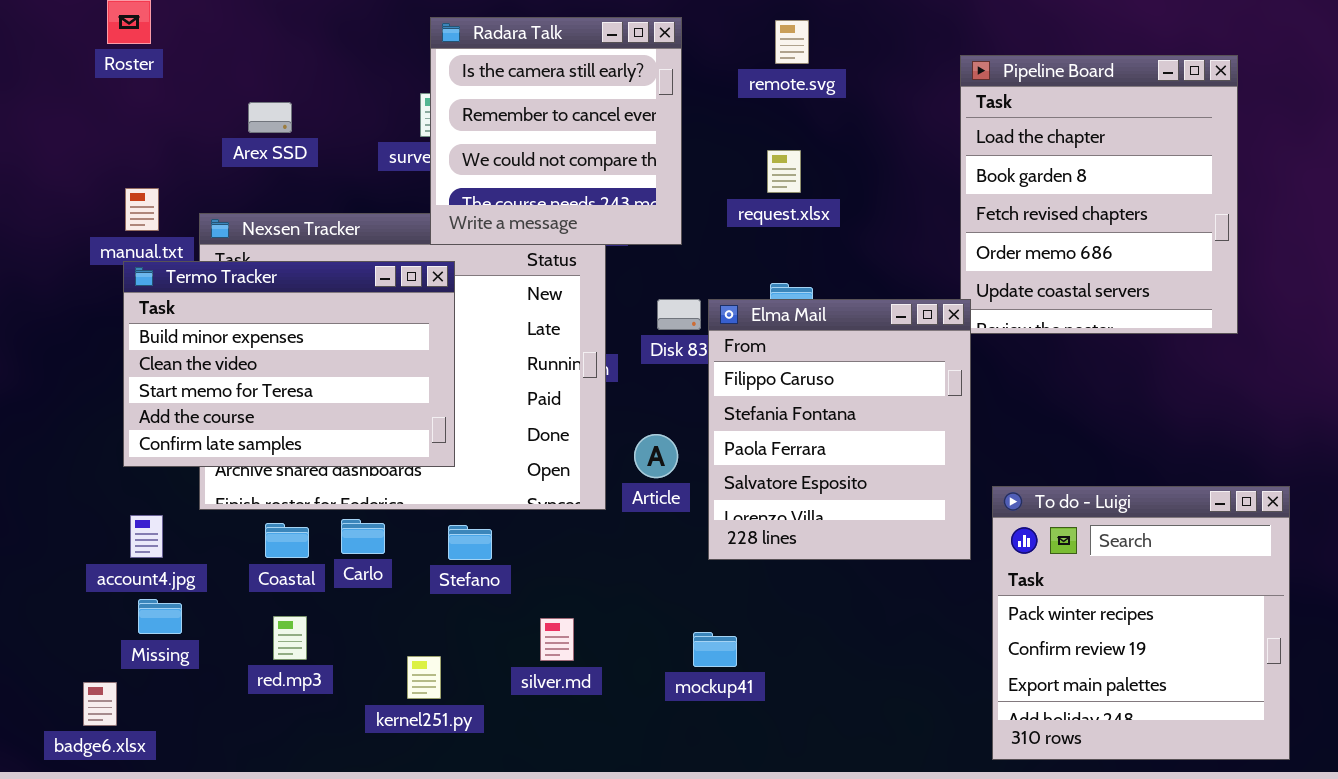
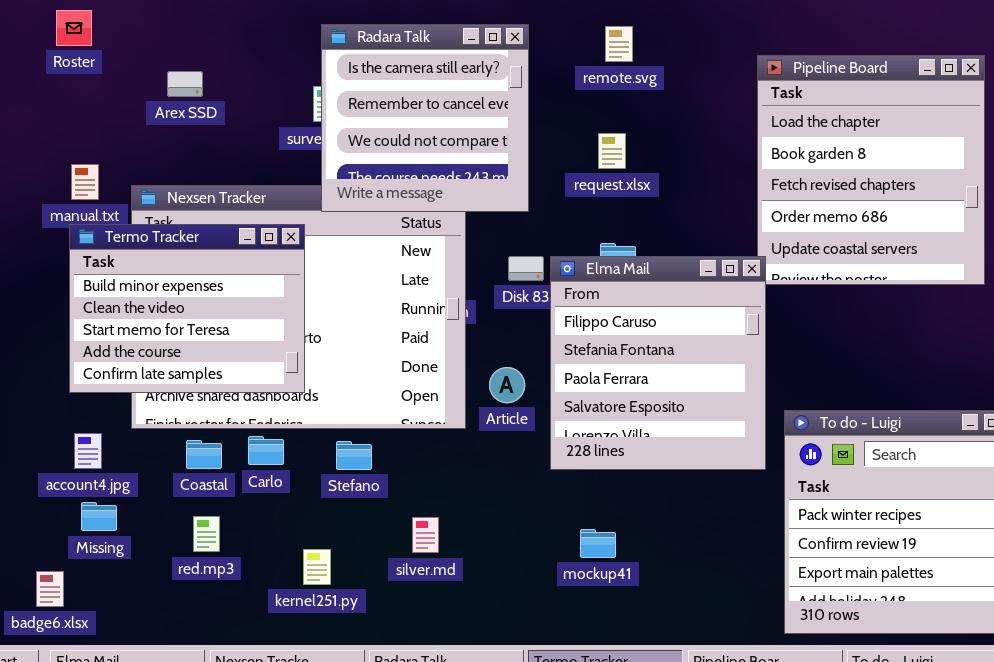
Arex SSD: [248,102,292,133] -> [167,71,203,97], moved
Termo Tracker: [123,261,455,467] -> [69,224,305,393], resized
mockup41: [693,632,737,667] -> [580,529,616,558], moved

